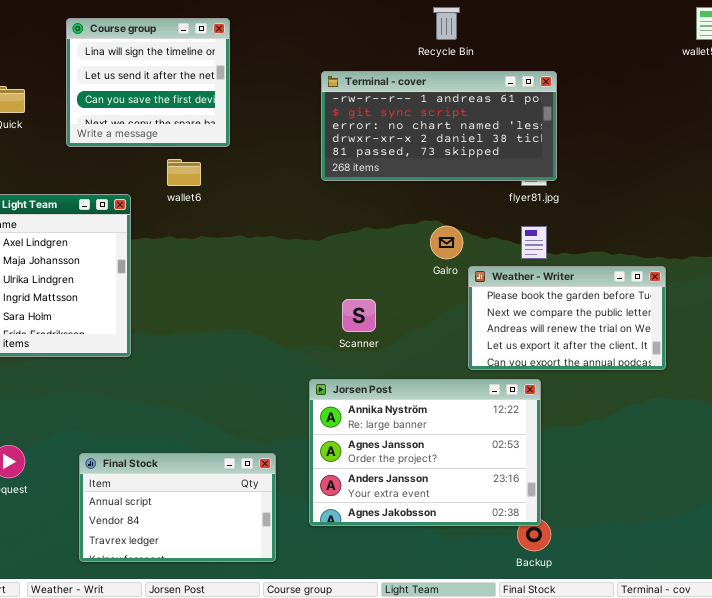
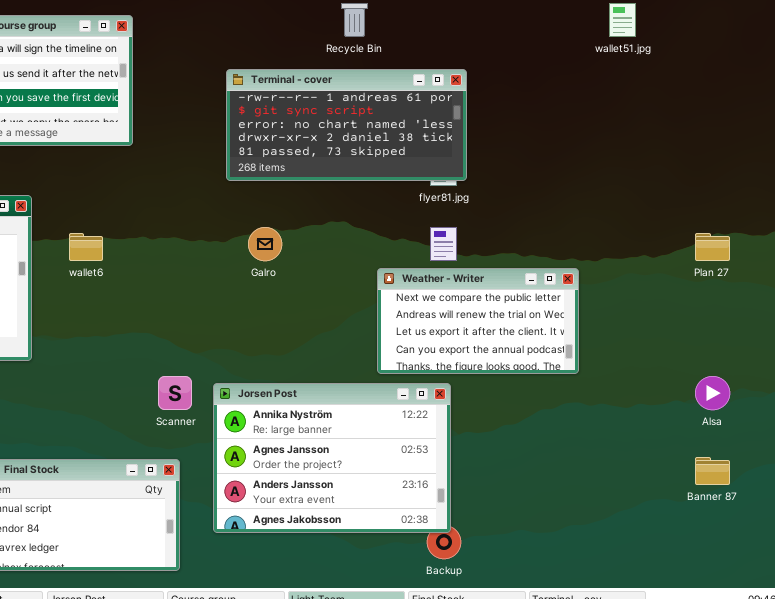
wallet6: [167,159,201,186] -> [69,233,103,261], moved
Galro: [430,226,463,259] -> [248,227,282,261], moved
Weather - Writer: [468,266,666,370] -> [377,268,579,374], scrolled down 1 row
Scanner: [342,299,376,332] -> [158,376,192,410], moved

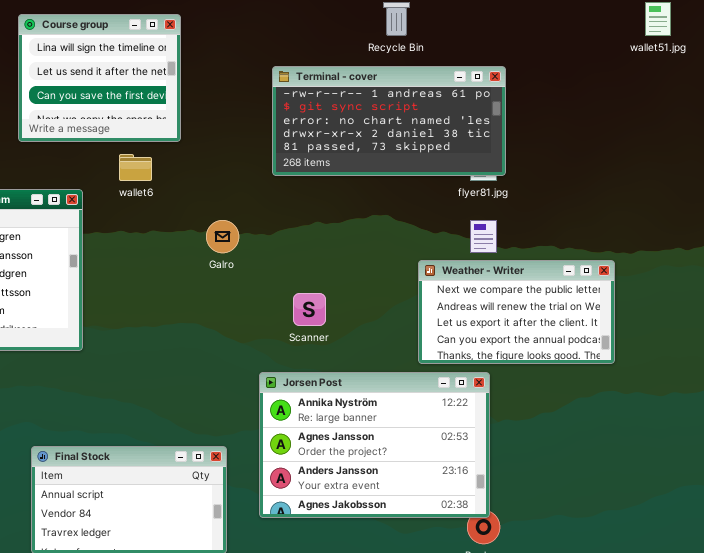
Galro: [248,227,282,261] -> [206,220,239,253], moved
wallet6: [69,233,103,261] -> [119,154,152,181], moved
Scanner: [158,376,192,410] -> [293,293,326,326], moved

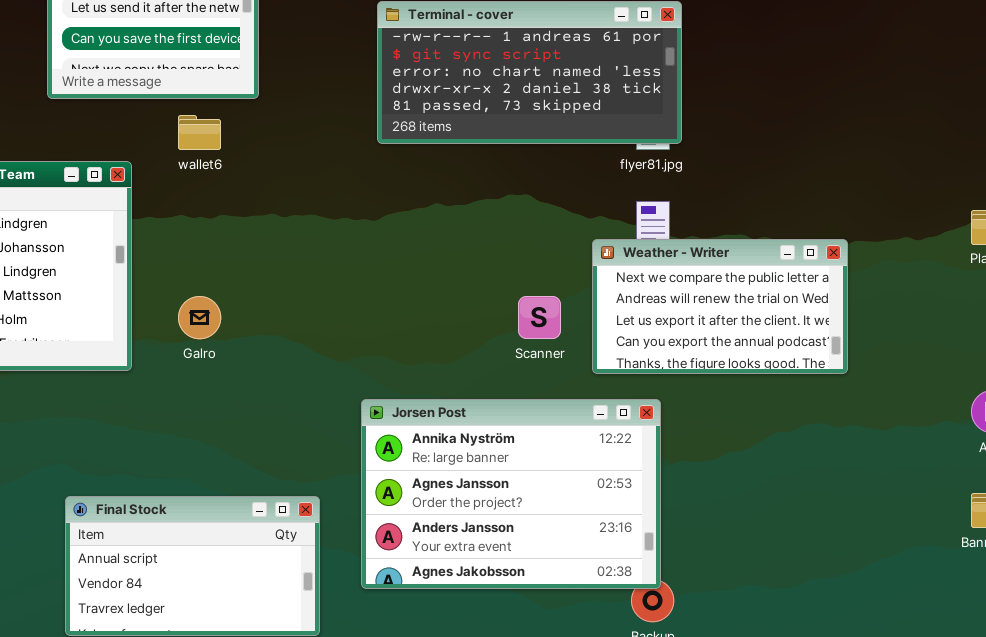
Galro: [206,220,239,253] -> [178,296,221,339], moved
Weather - Writer: [418,260,615,364] -> [592,239,848,374], moved
Scanner: [293,293,326,326] -> [518,296,561,339], moved

